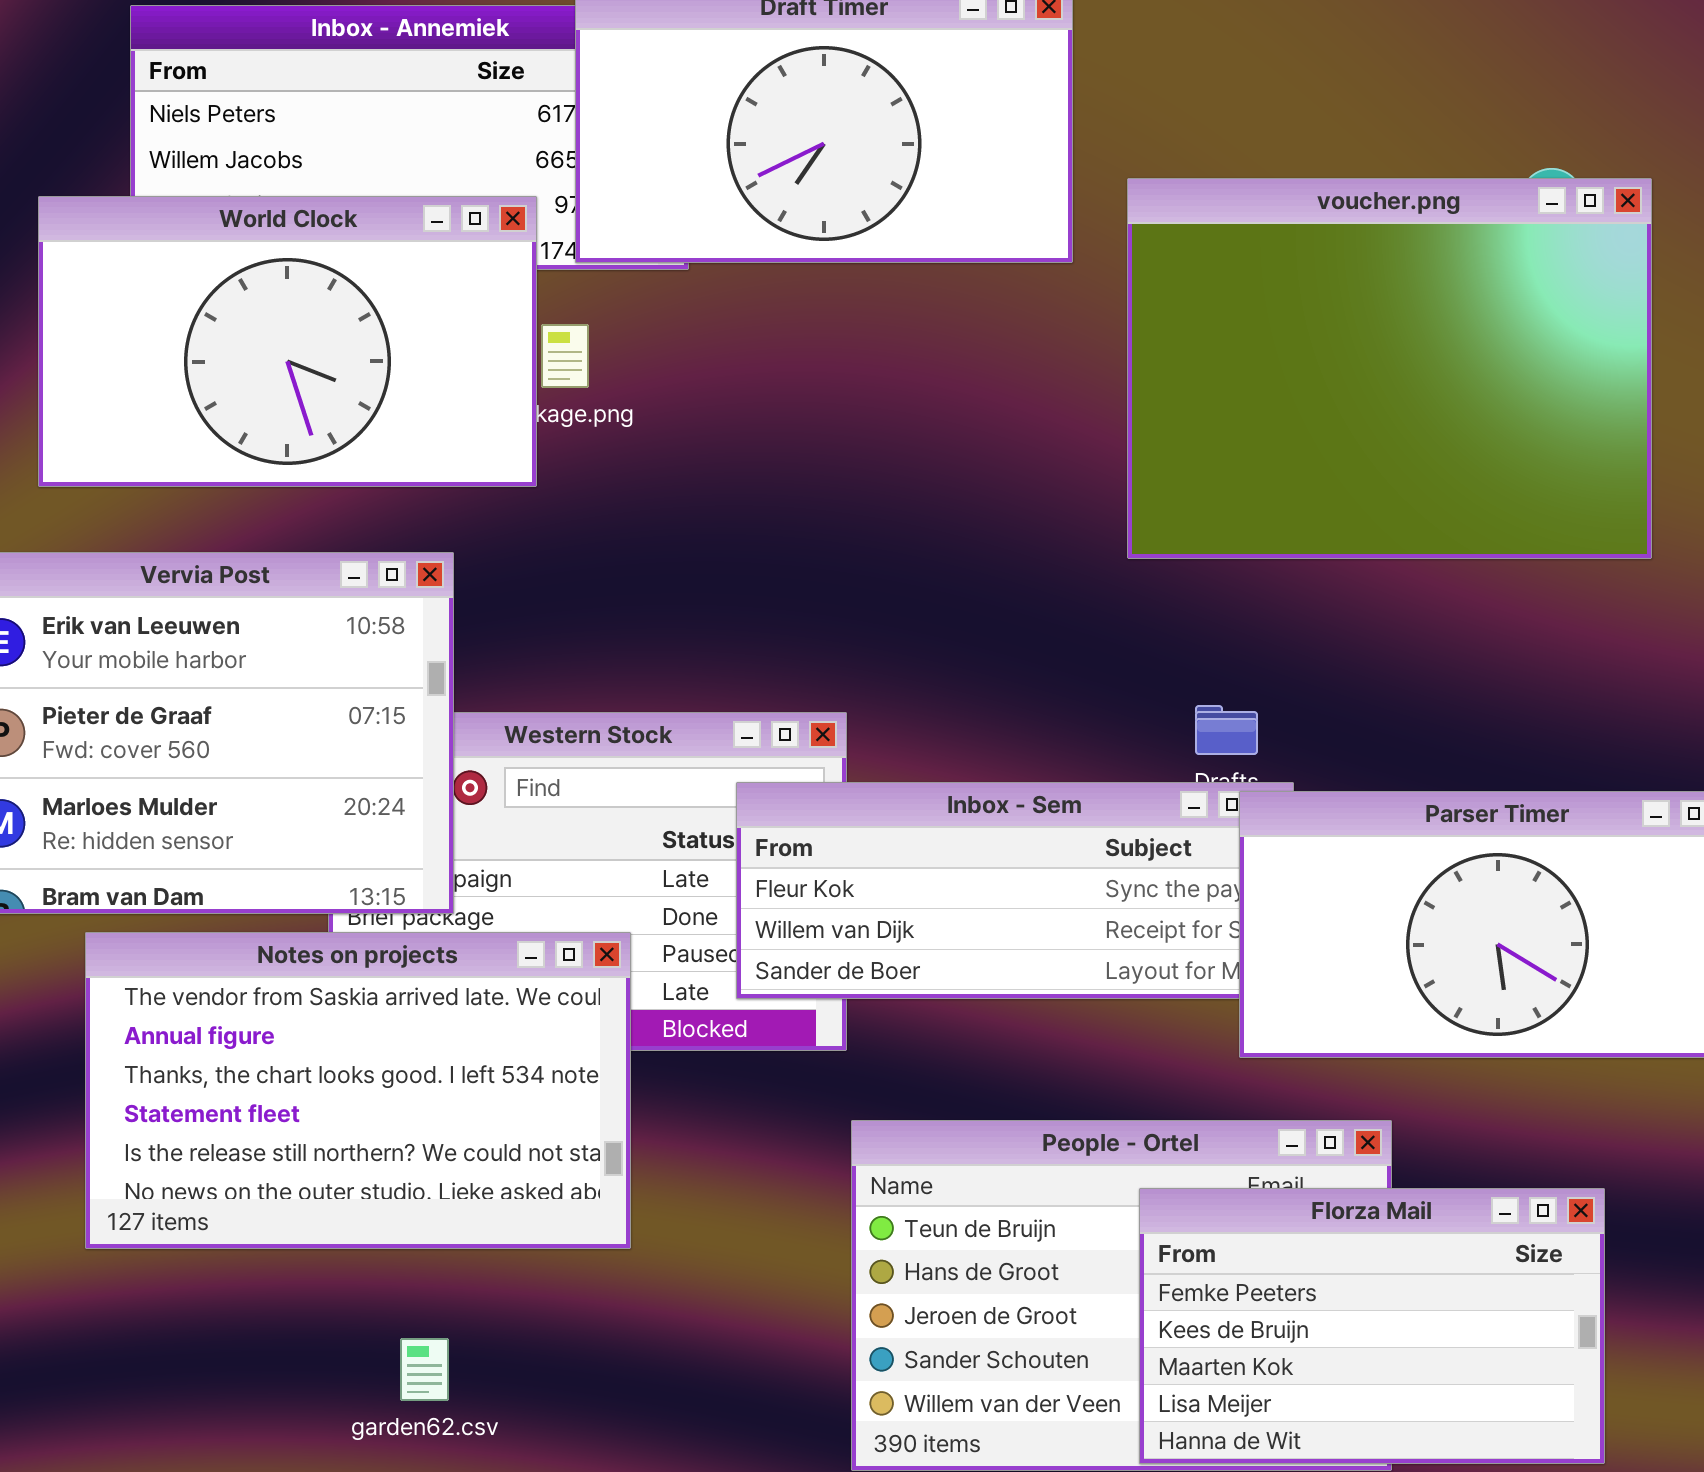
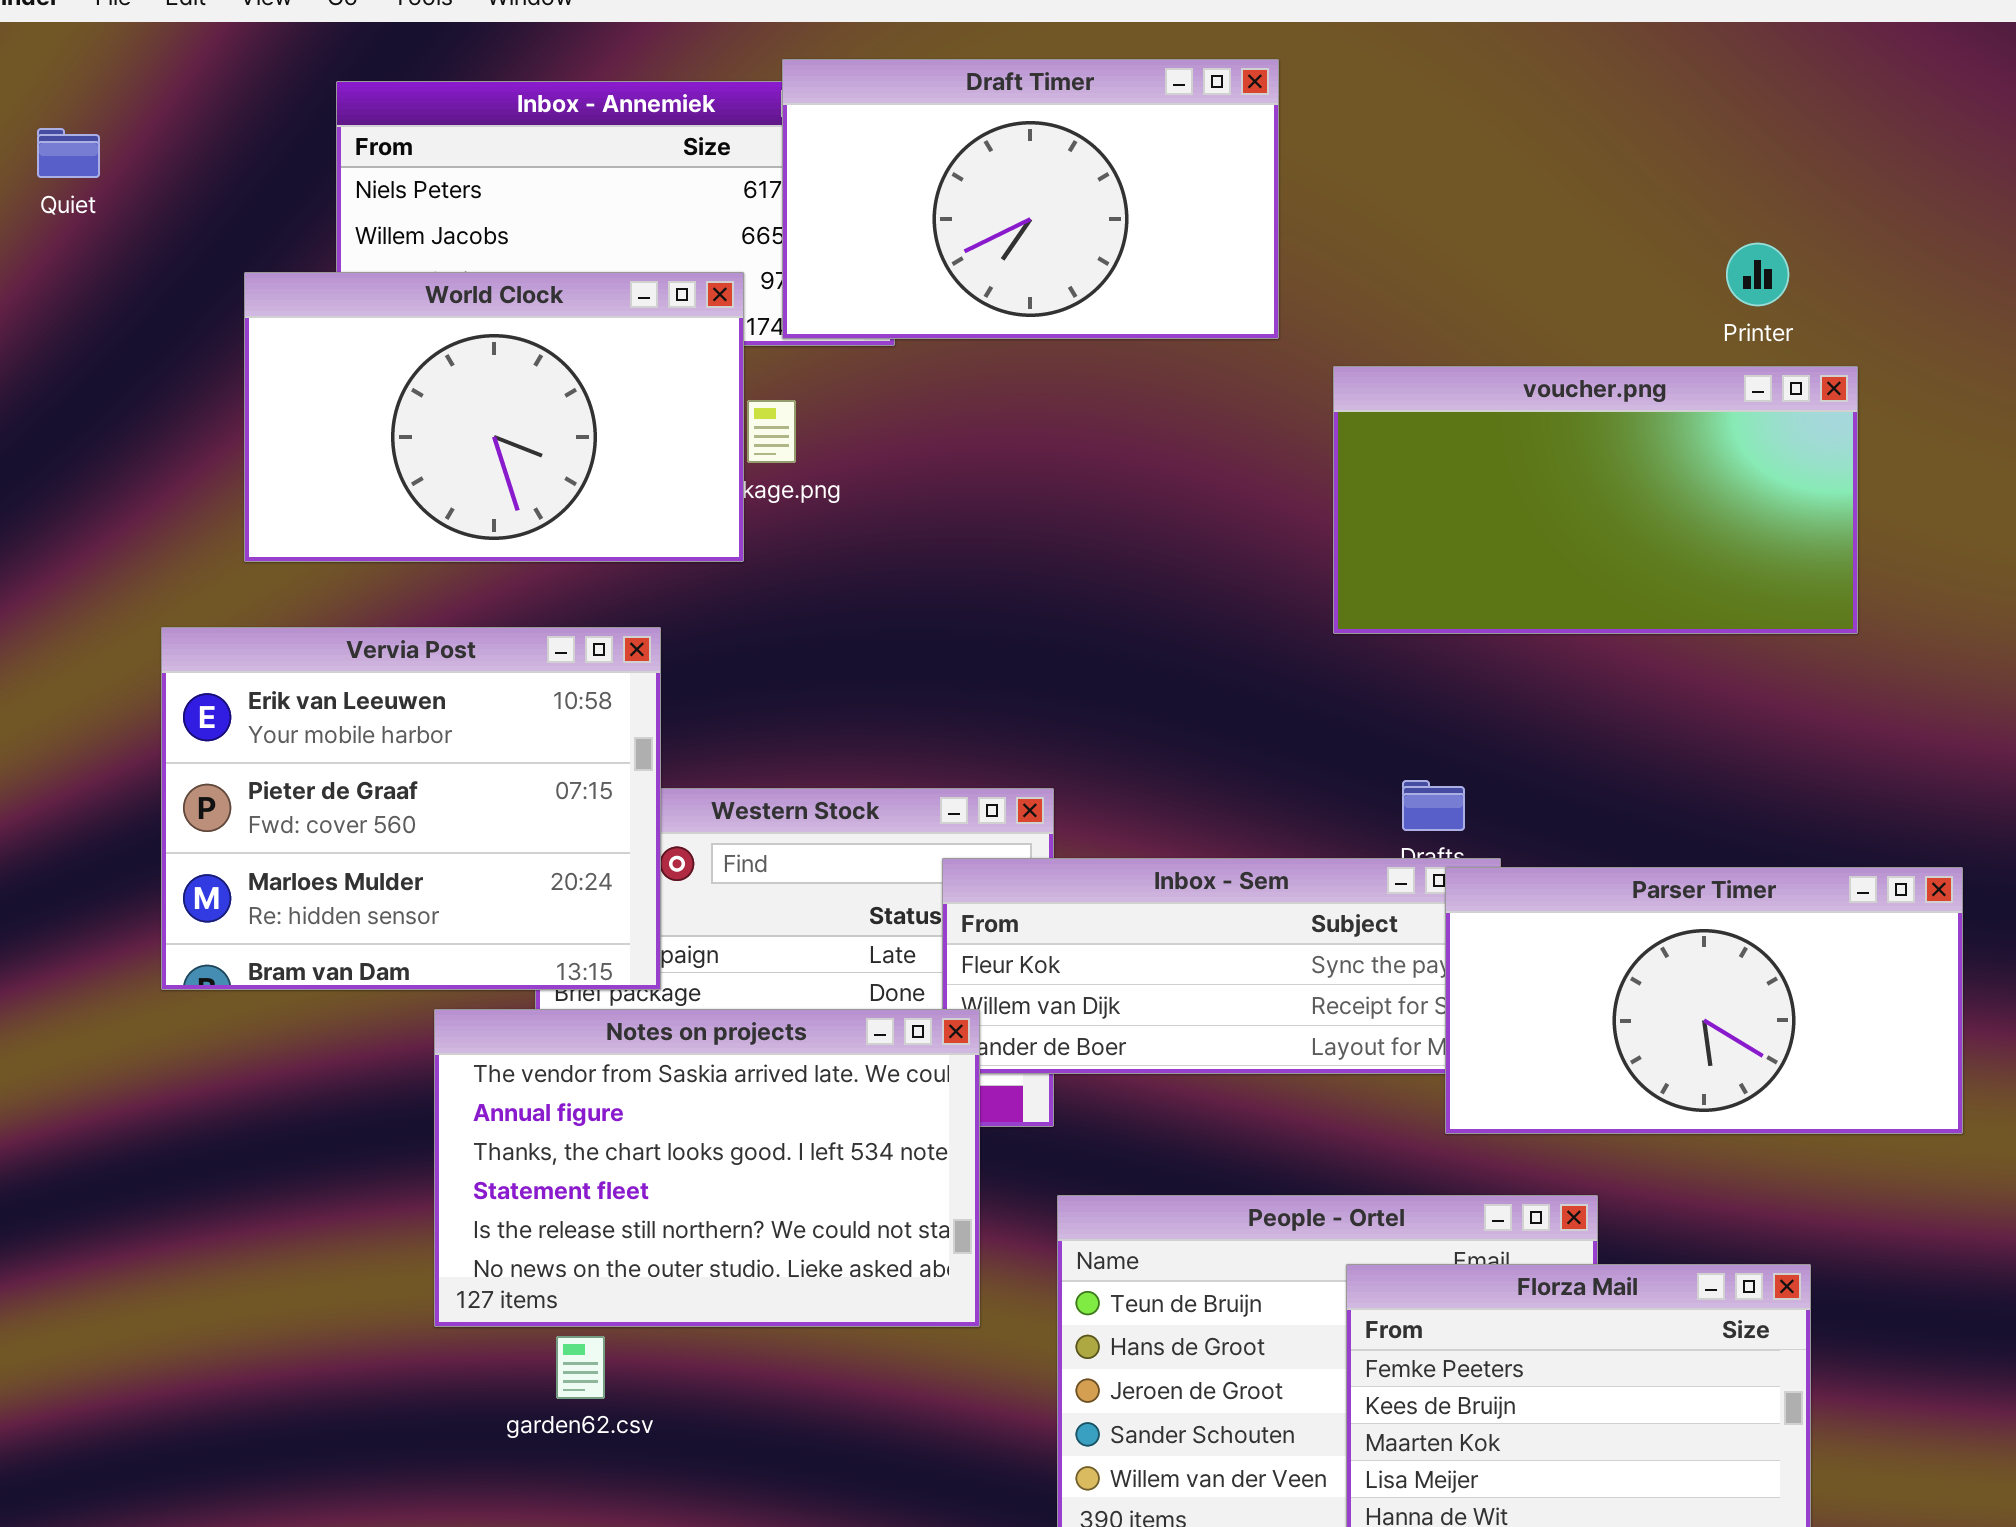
voucher.png: [1127,178,1652,559] -> [1333,366,1858,634], resized
Notes on projects: [85,932,631,1249] -> [434,1009,980,1327], moved
garden62.csv: [400,1338,449,1401] -> [556,1336,605,1399], moved

